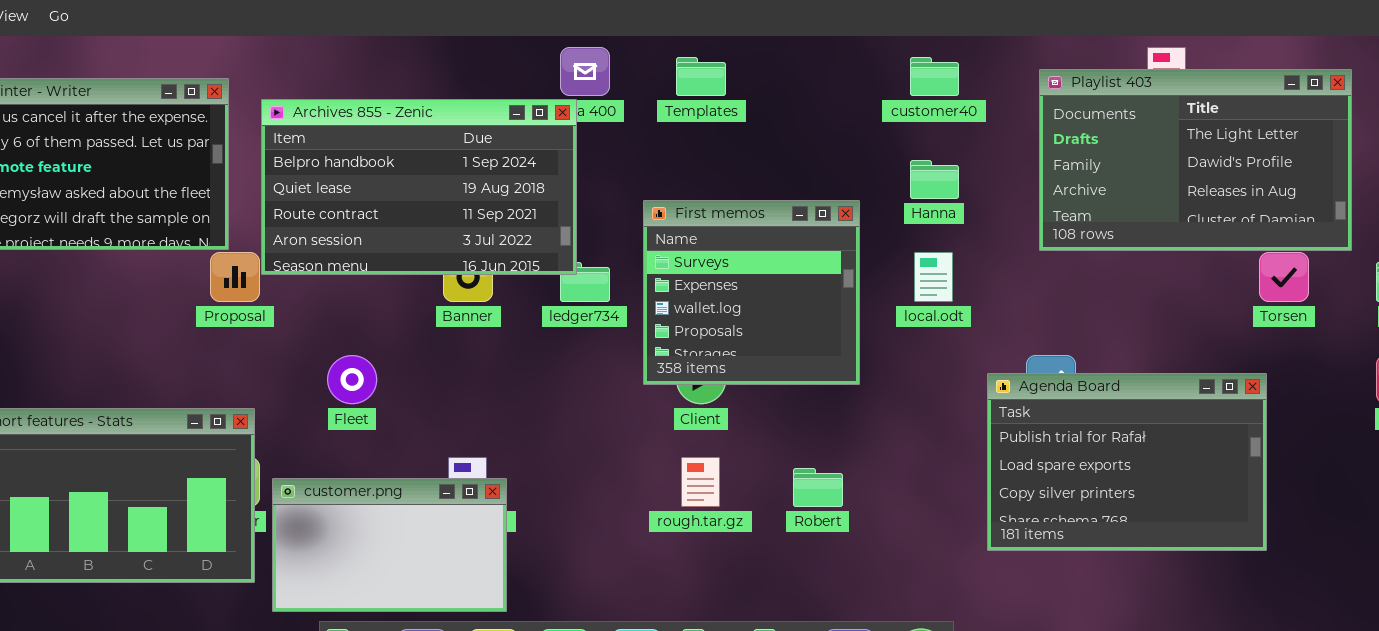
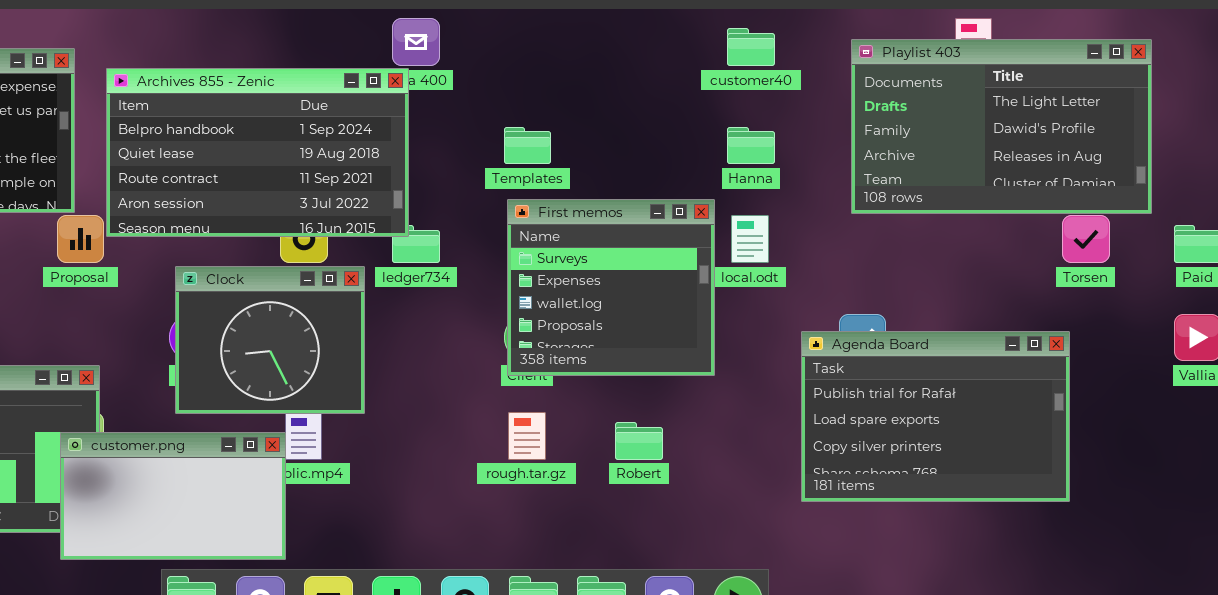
Templates: [676,57,726,96] -> [504,127,551,164], moved
First memos: [643,200,860,385] -> [507,199,715,376], moved
Clock: none -> [175,266,365,414], opened
customer.png: [272,478,507,612] -> [60,432,286,560], moved

